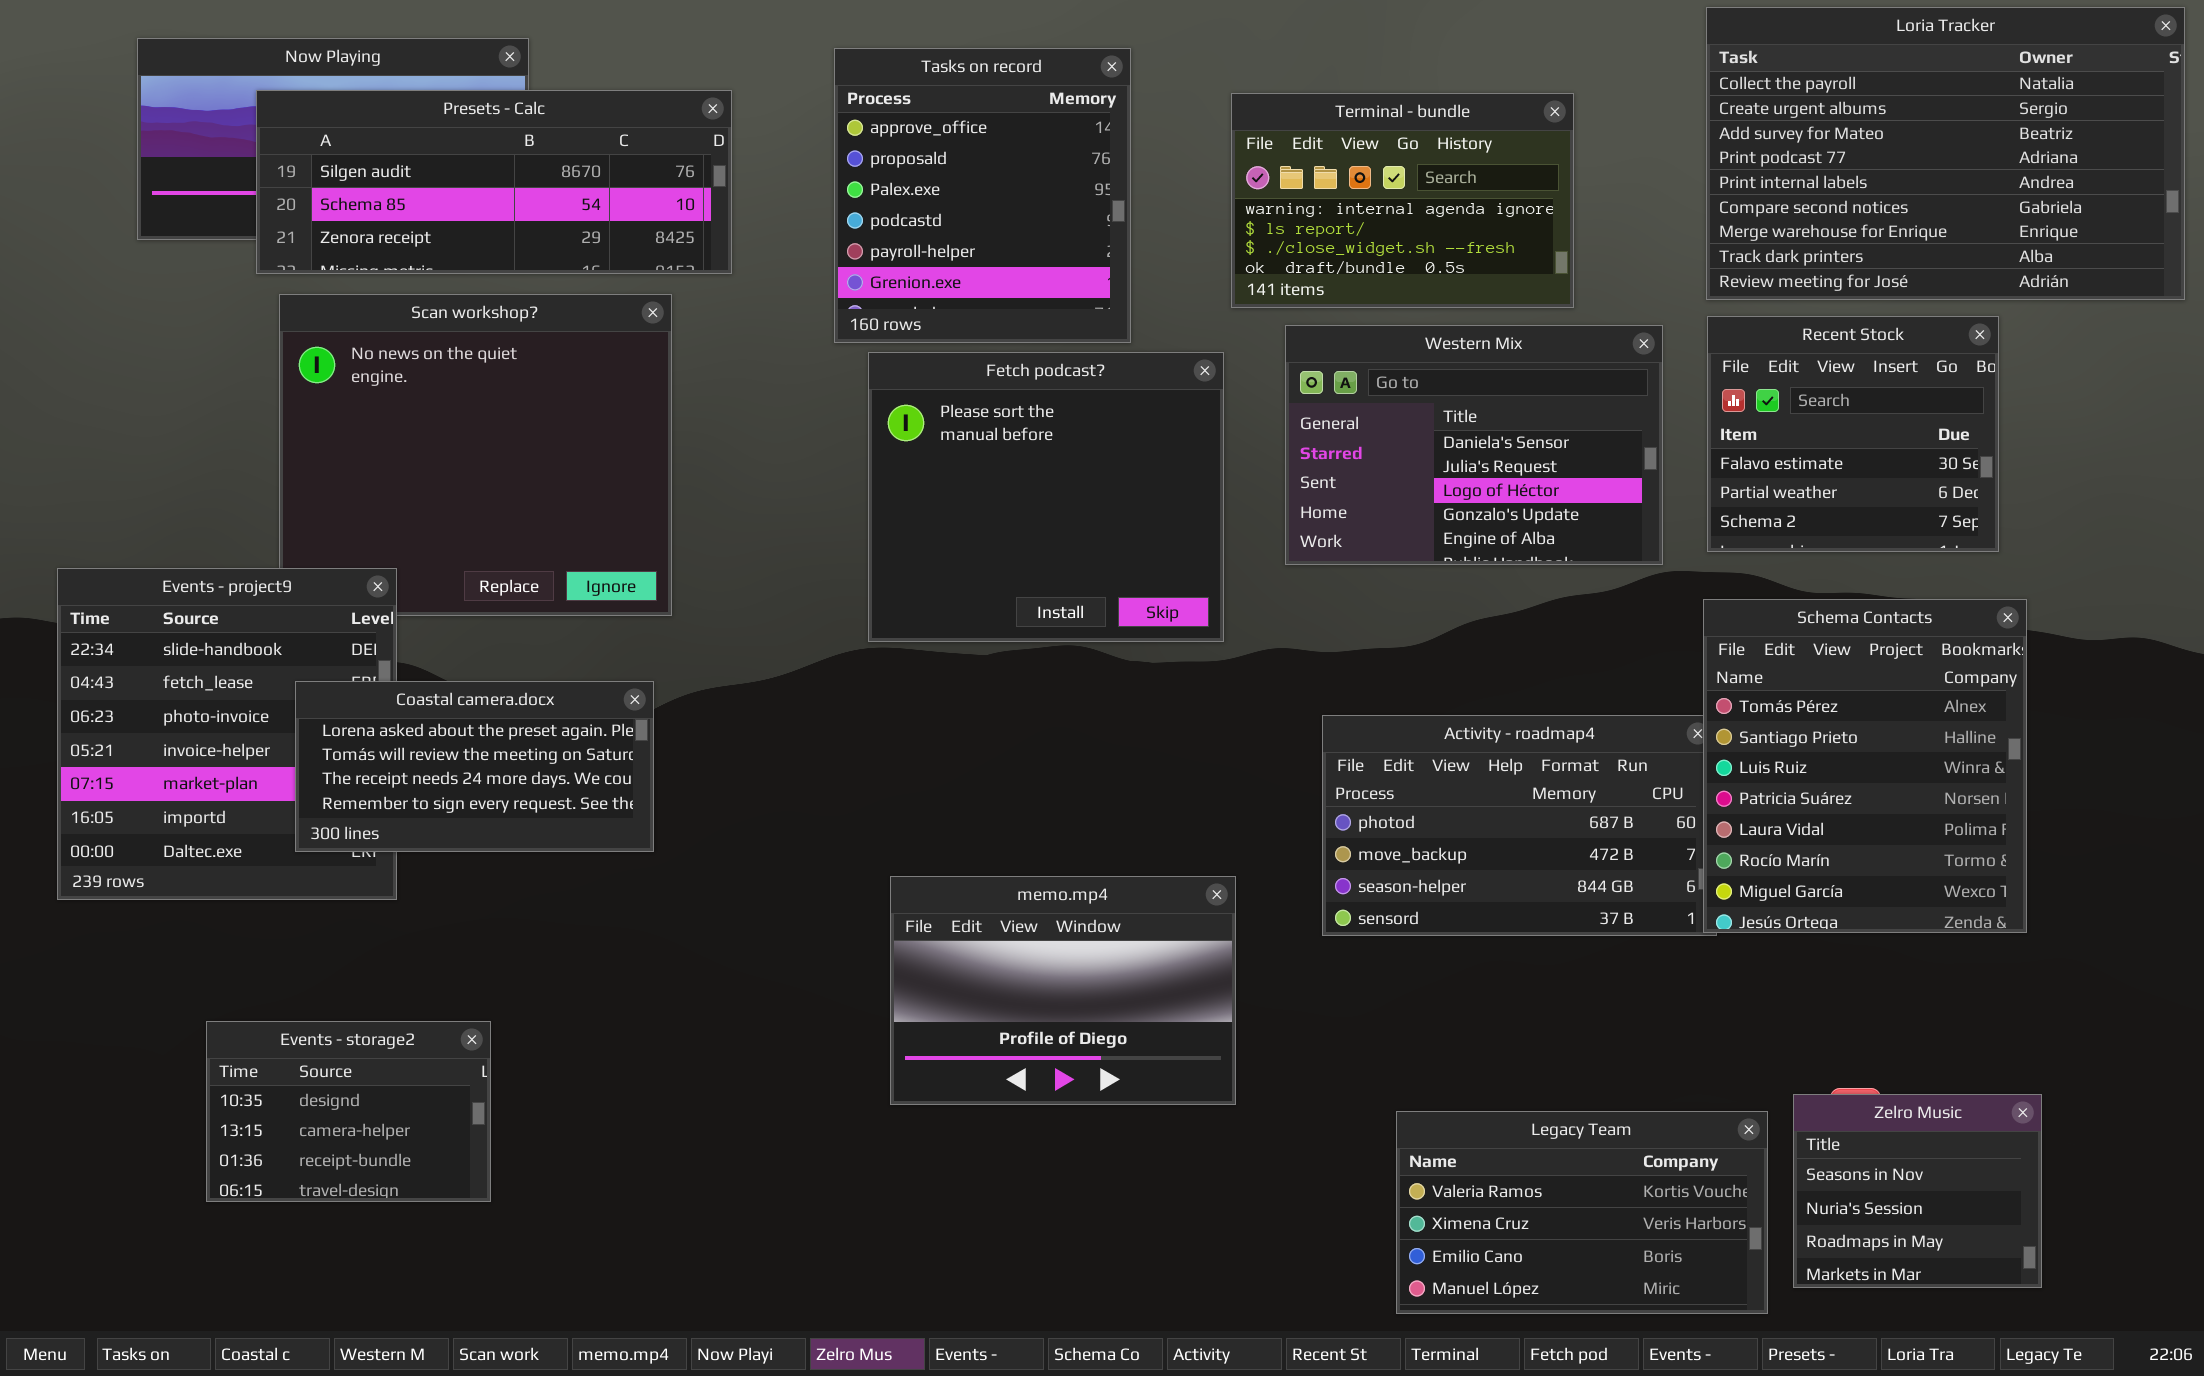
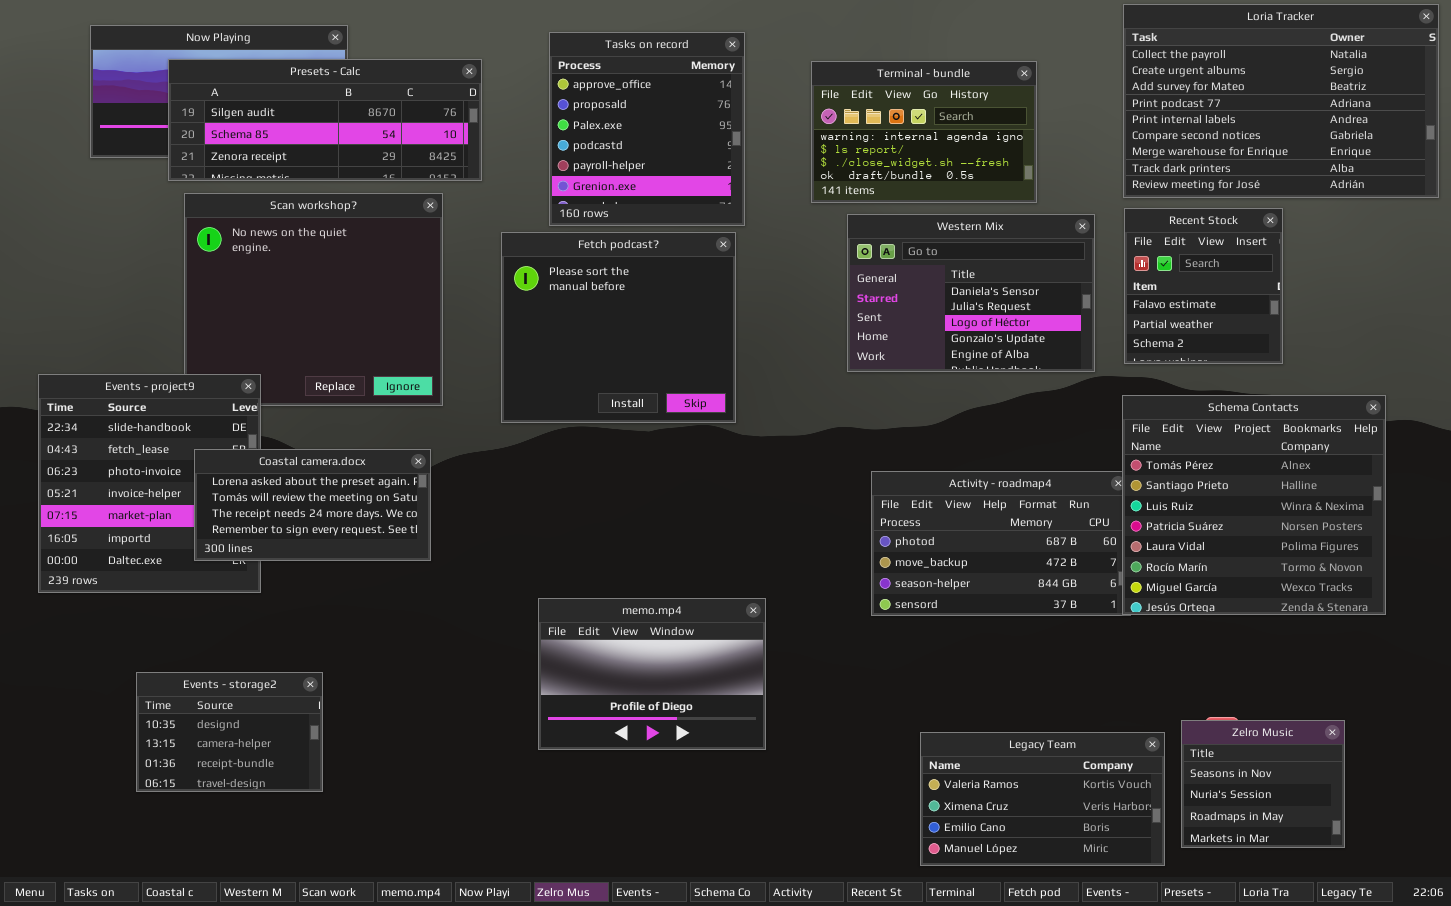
Recent Stock: [1707,316,1999,552] -> [1124,208,1283,364], resized
Fetch podcast?: [868,352,1224,642] -> [501,232,736,423], moved
Schema Contacts: [1703,599,2027,933] -> [1122,395,1386,615], resized
memo.mp4: [890,876,1236,1105] -> [538,598,766,750], moved

